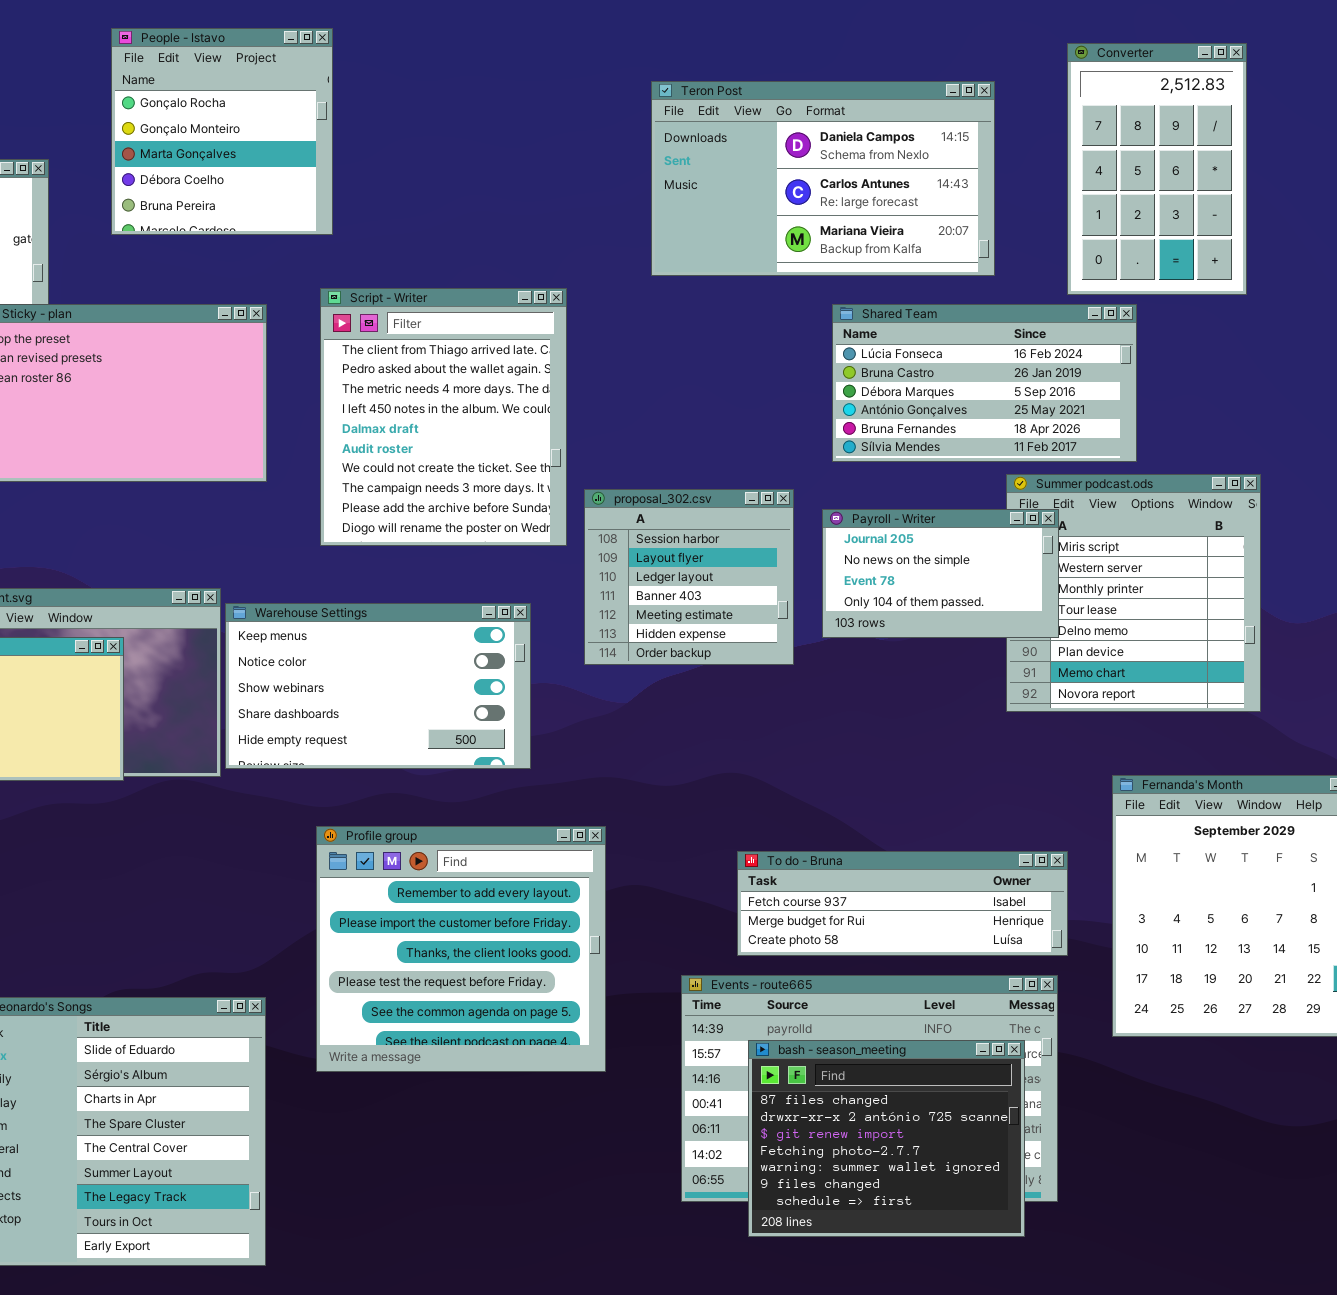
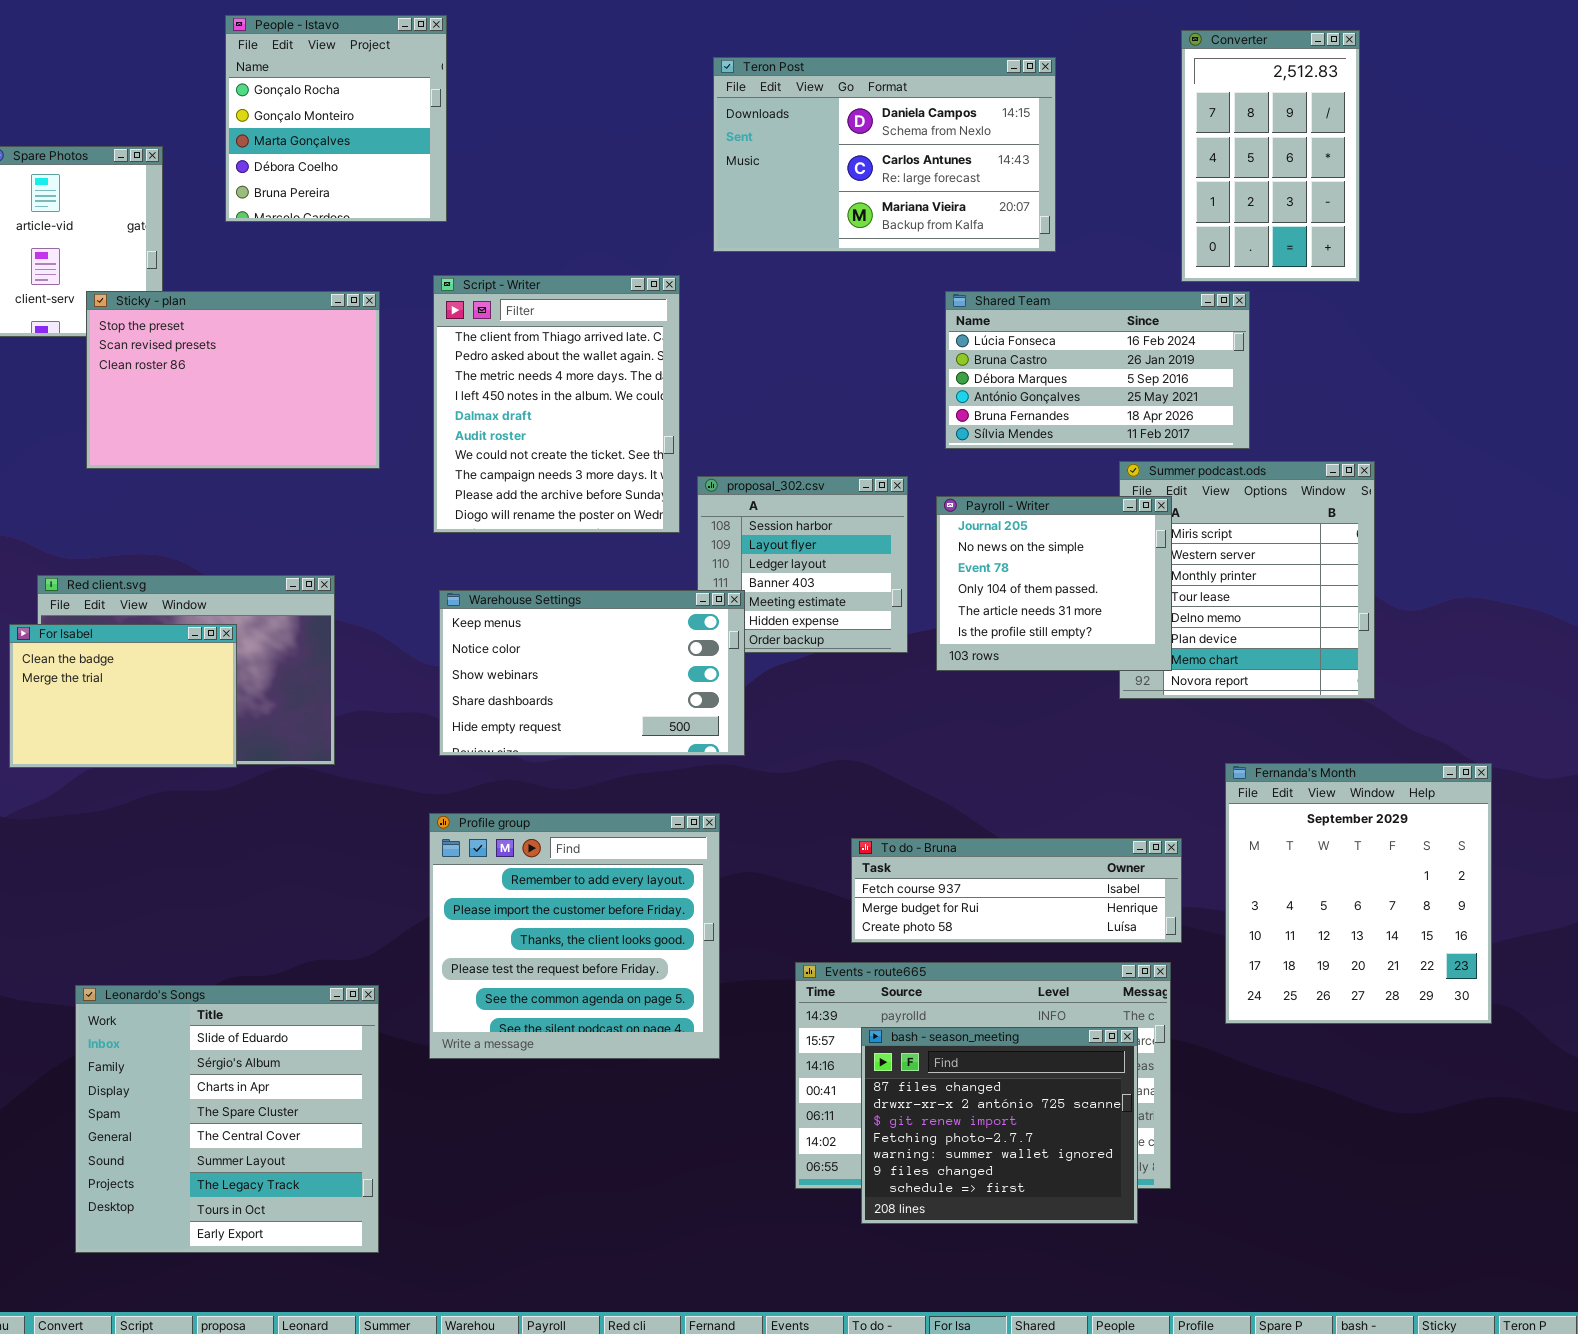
Teron Post: [651,81,995,276] -> [713,57,1056,252], moved
Payroll - Writer: [822,509,1059,638] -> [936,496,1172,671], resized
Warehouse Settings: [225,603,531,769] -> [439,590,745,756], moved

